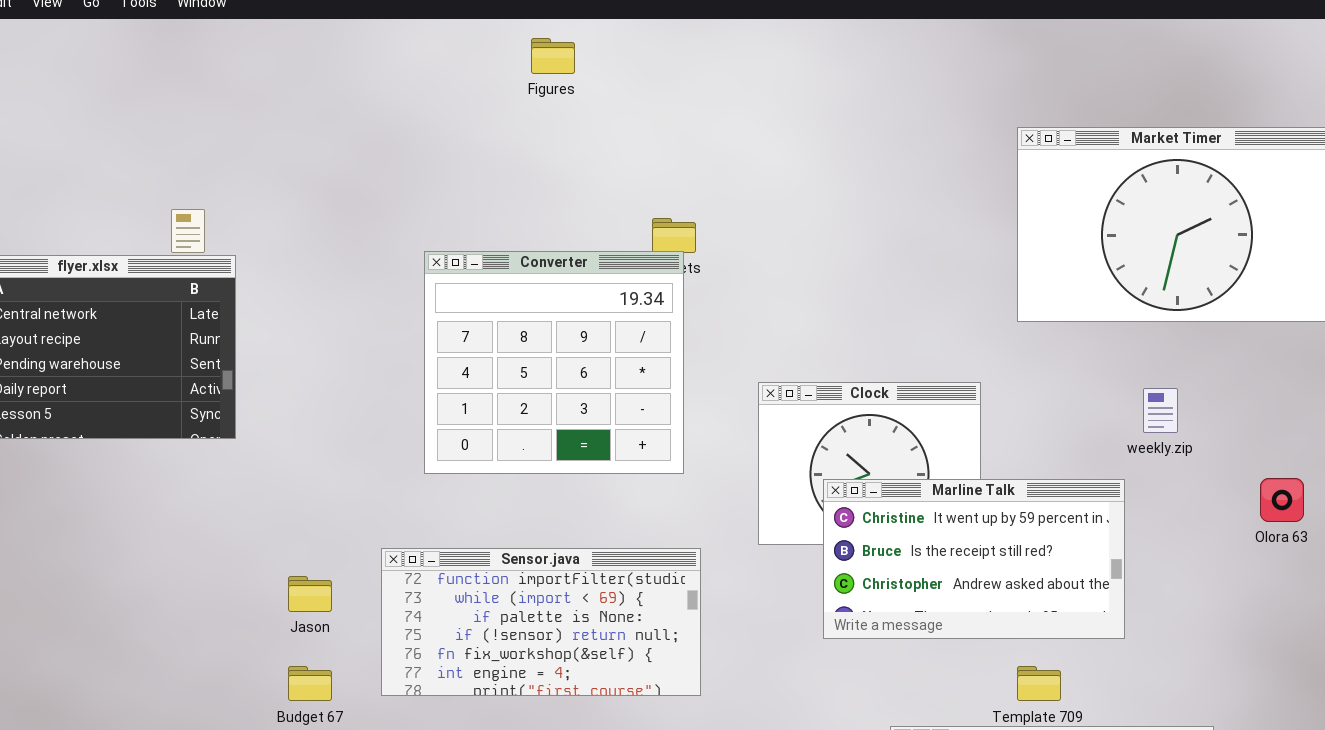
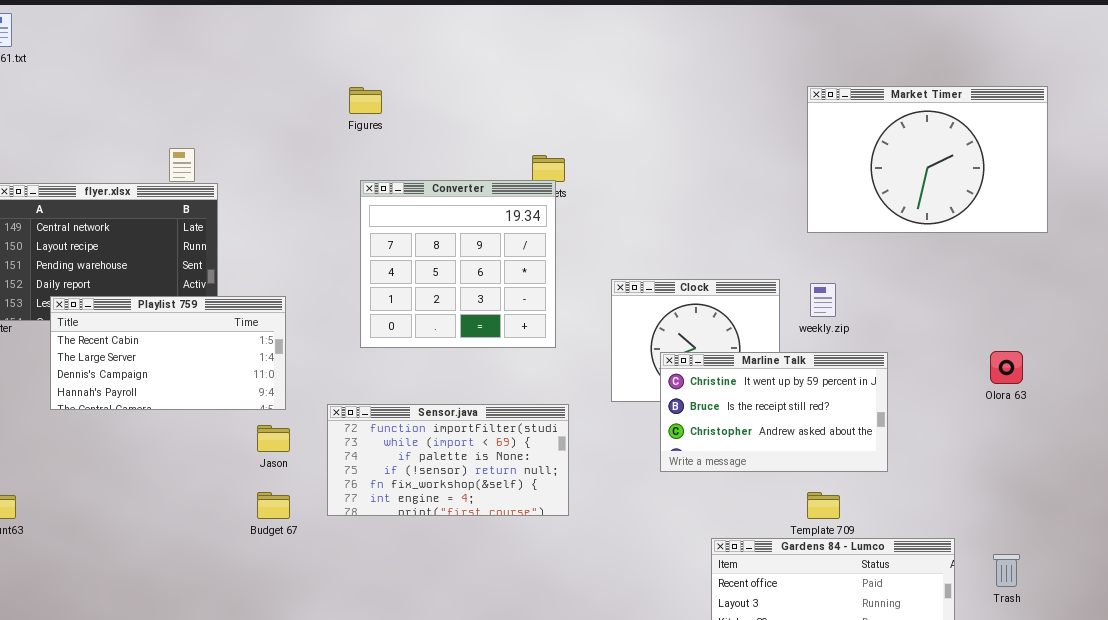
Figures: [531,38,575,74] -> [349,87,382,114], moved
weekly.zip: [1143,388,1178,433] -> [810,283,836,317], moved
Playlist 759: none -> [50,296,286,410], opened

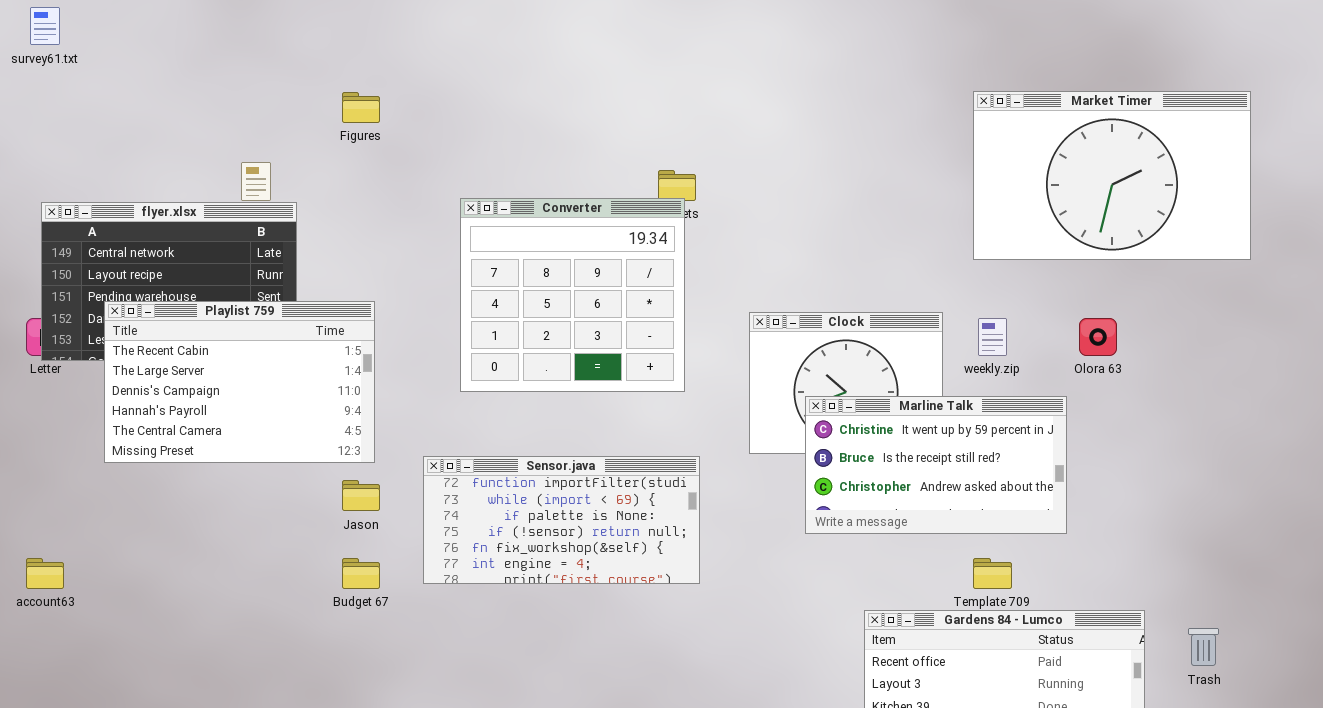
Figures: [349,87,382,114] -> [342,92,380,123], moved
Playlist 759: [50,296,286,410] -> [104,301,375,463], resized
Olora 63: [990,351,1023,384] -> [1079,318,1117,356], moved

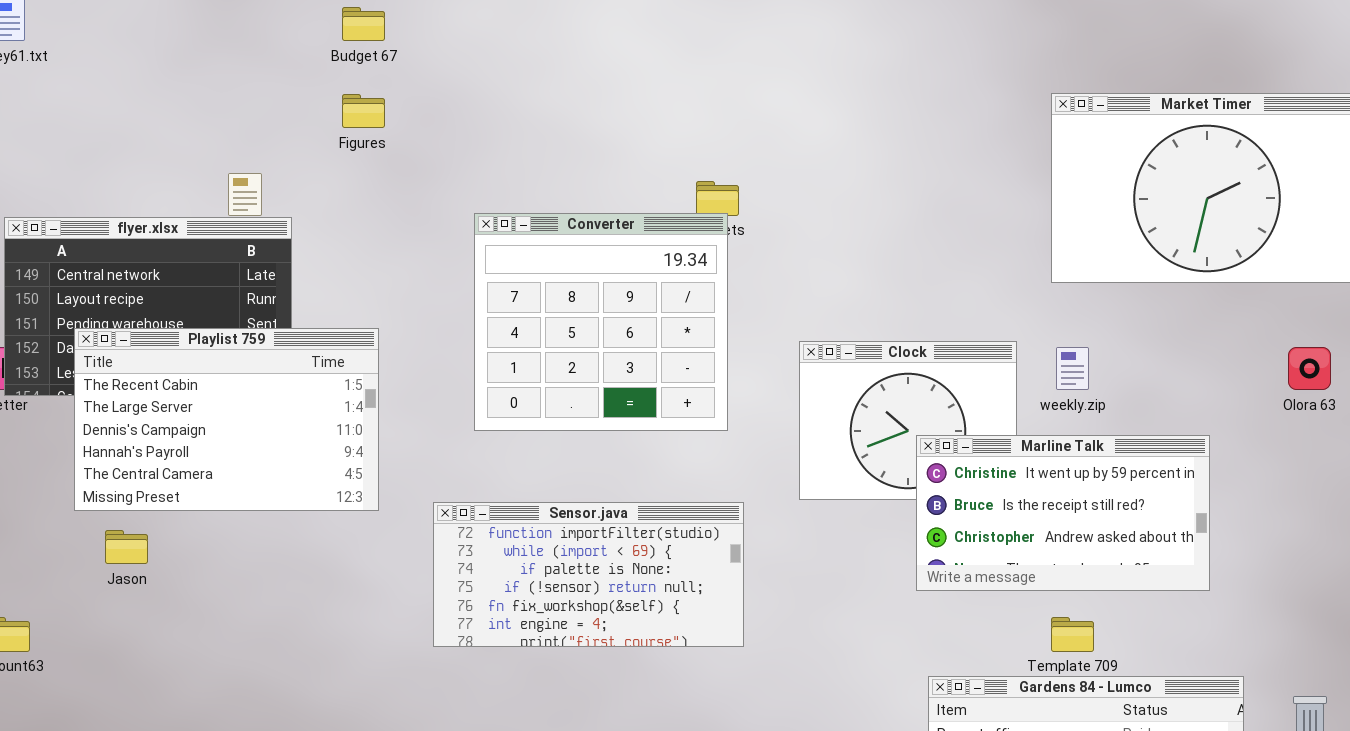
Olora 63: [1079,318,1117,356] -> [1288,347,1331,390], moved
Marline Talk: [805,396,1067,534] -> [916,435,1210,591], moved
Jason: [342,480,380,511] -> [105,530,148,564], moved
Budget 67: [342,558,380,589] -> [342,7,385,41], moved

